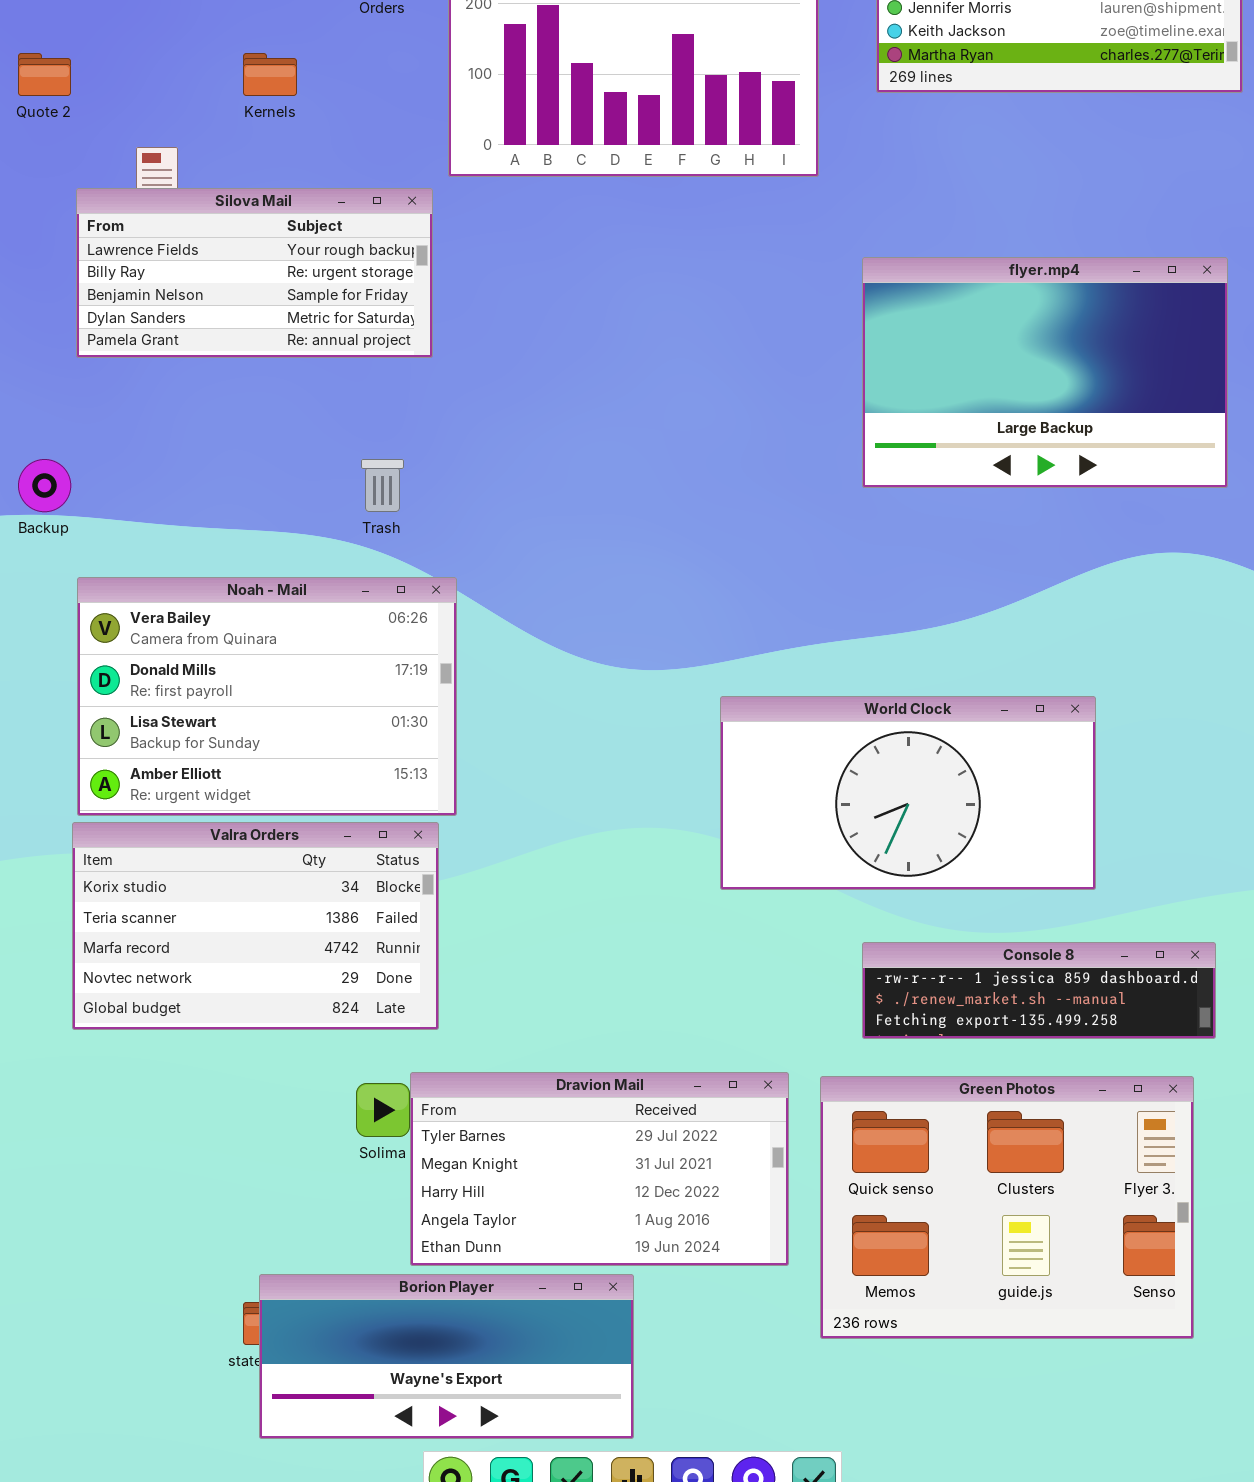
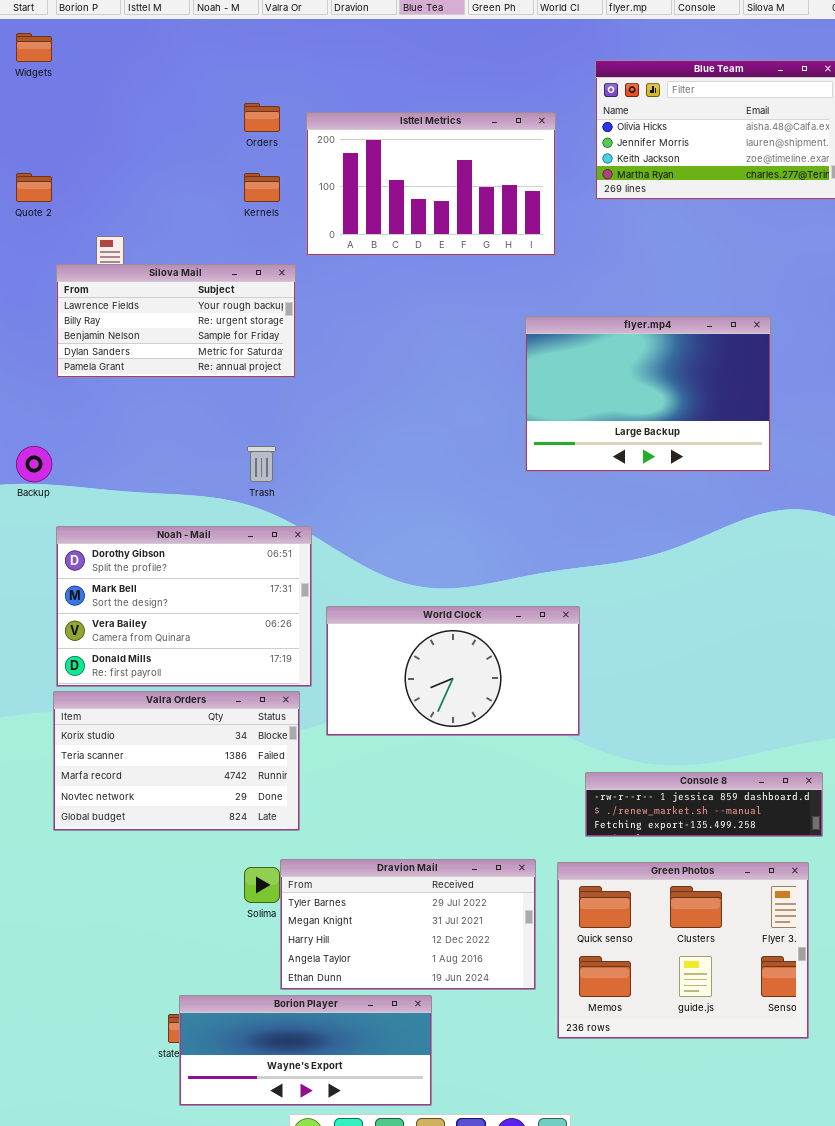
Kernels: [243,53,297,96] -> [244,173,280,202], moved
flyer.mp4: [862,257,1228,488] -> [525,316,771,472], moved
Noah - Mail: [77,577,457,816] -> [56,526,312,687], scrolled up 2 rows
World Clock: [720,696,1096,890] -> [326,606,580,736], moved

